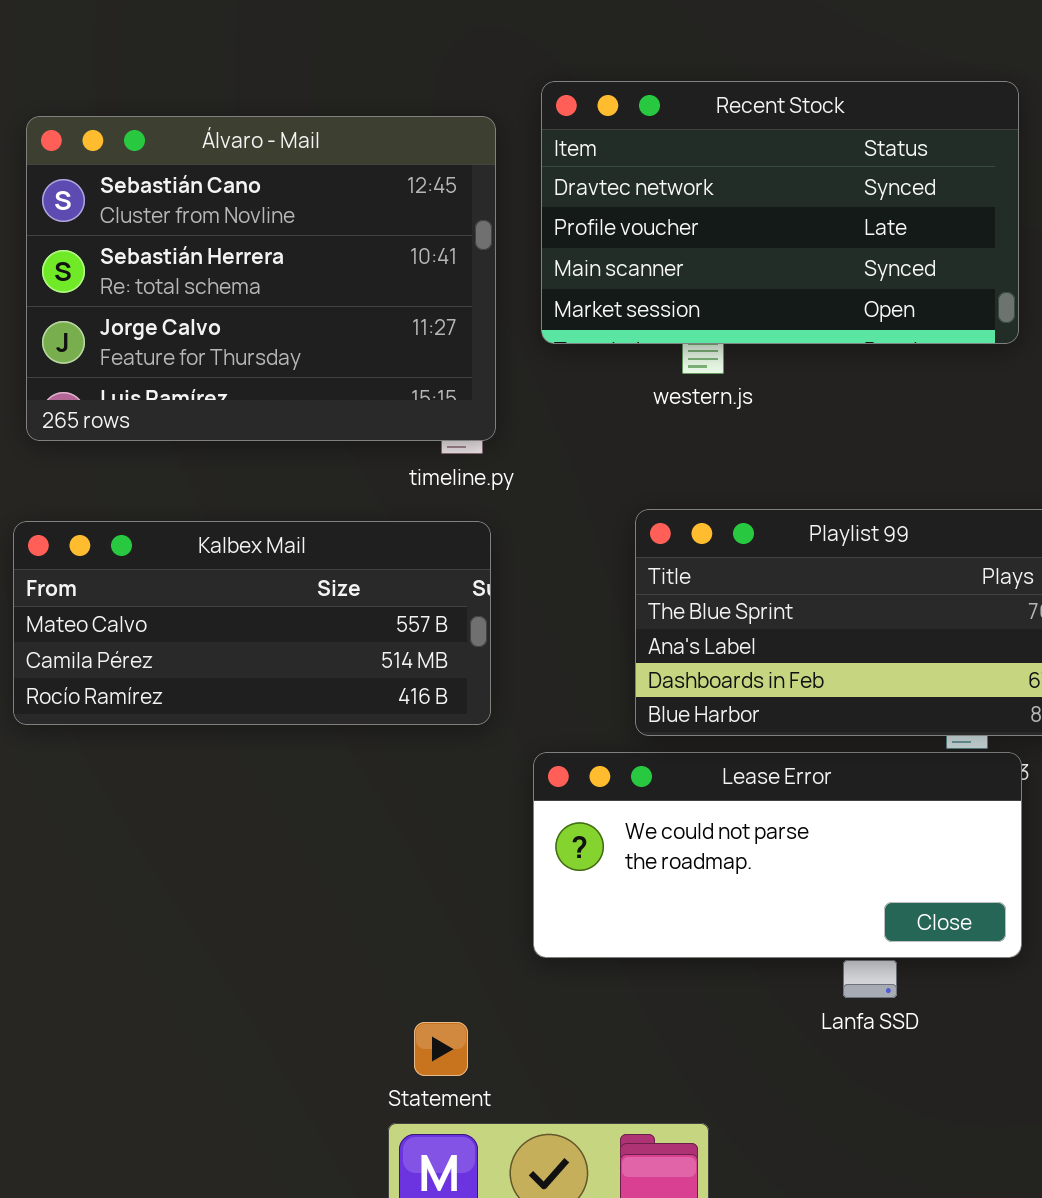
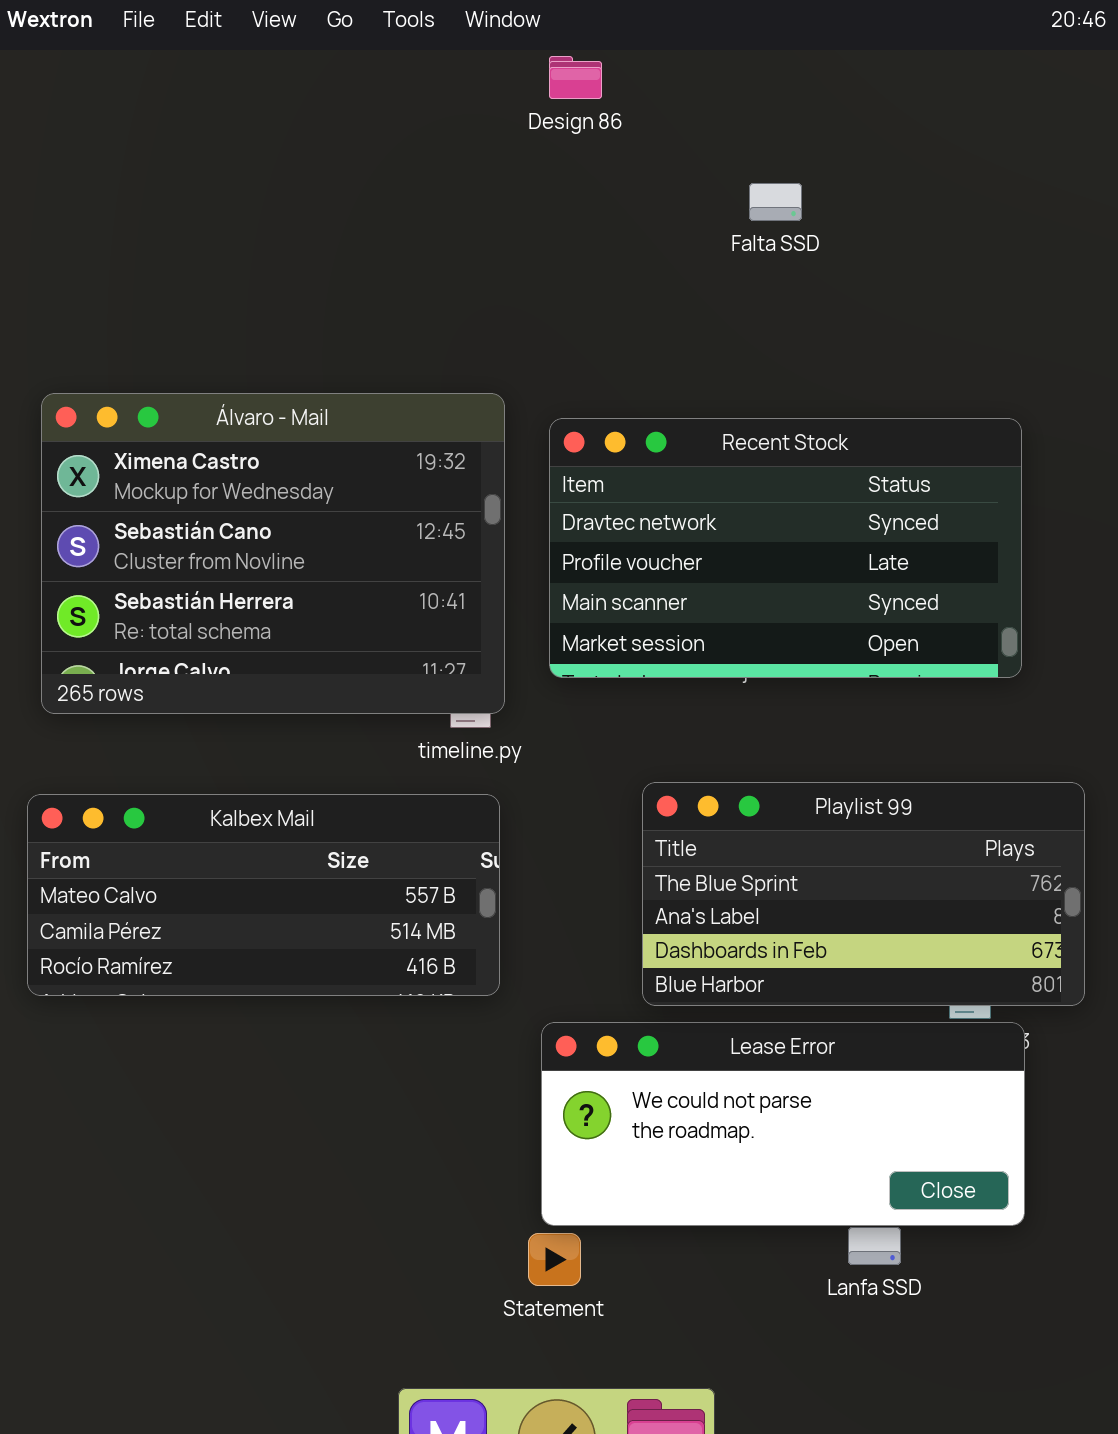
Recent Stock: [541,81,1019,344] -> [549,418,1022,678], moved
Álvaro - Mail: [26,116,496,441] -> [41,393,505,714], scrolled up 1 row
Statement: [414,1022,468,1076] -> [528,1233,581,1286], moved

